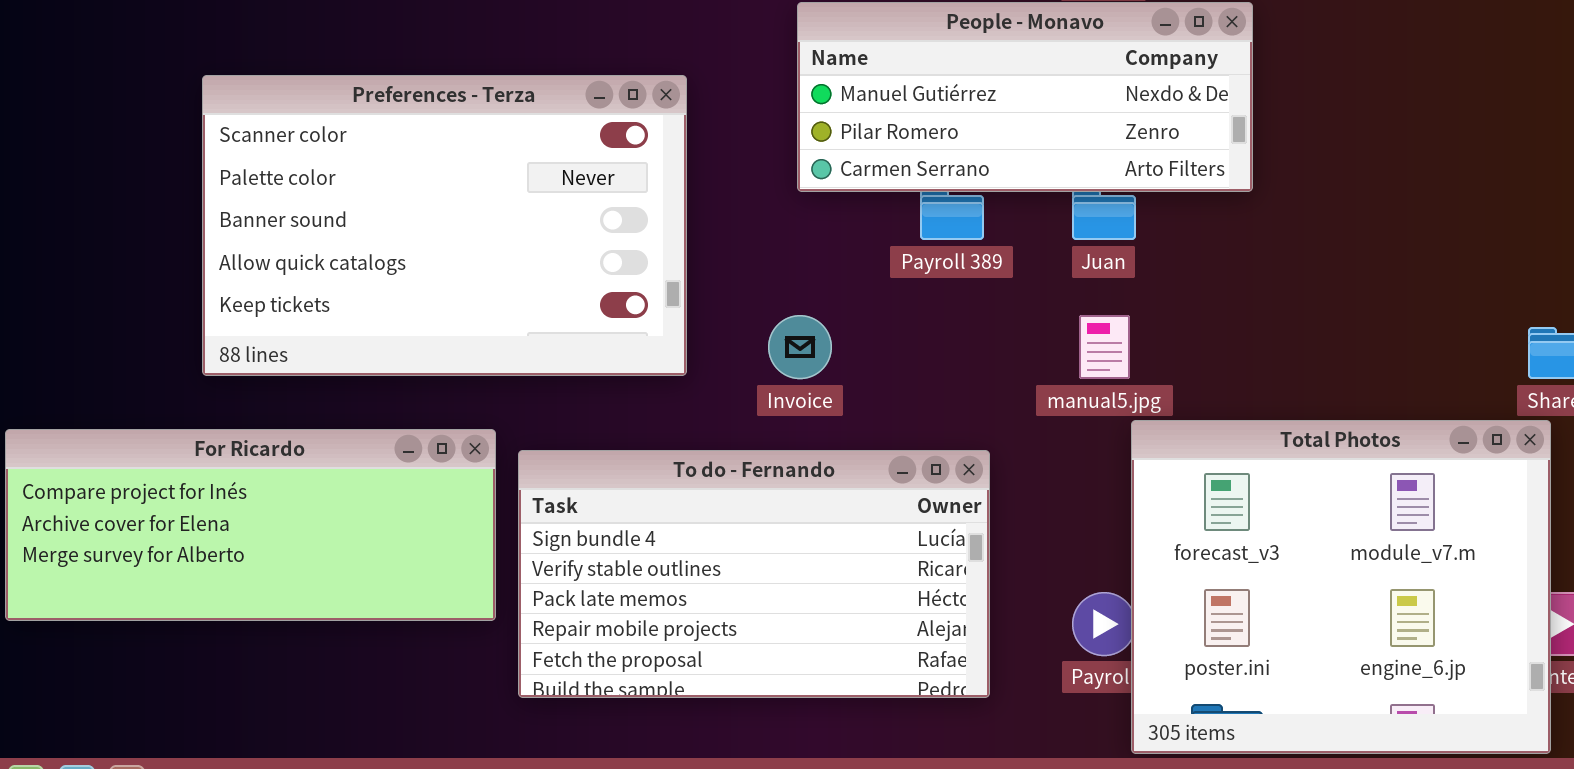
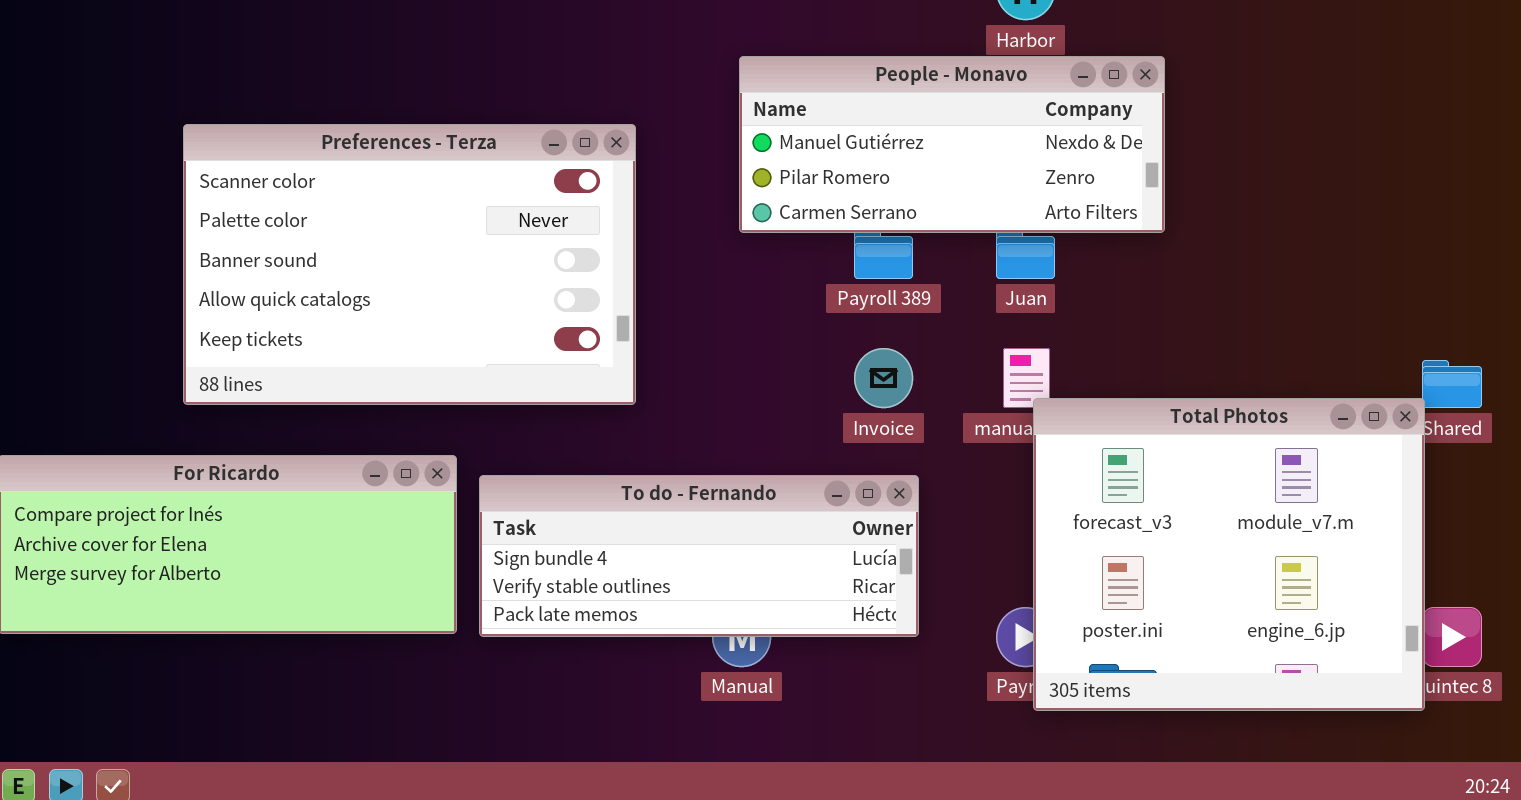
Invoice: [768,315,832,379] -> [854,348,913,408], moved
Total Photos: [1131,420,1551,754] -> [1033,398,1425,711], moved
To do - Fernando: [518,450,990,698] -> [479,475,919,637], resized

